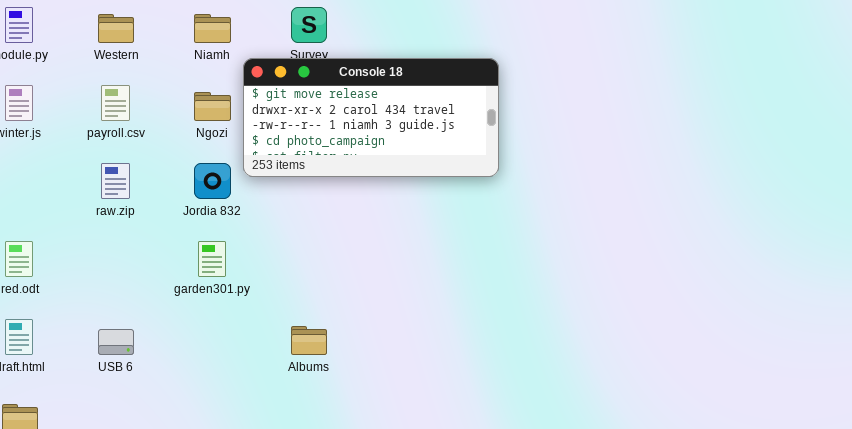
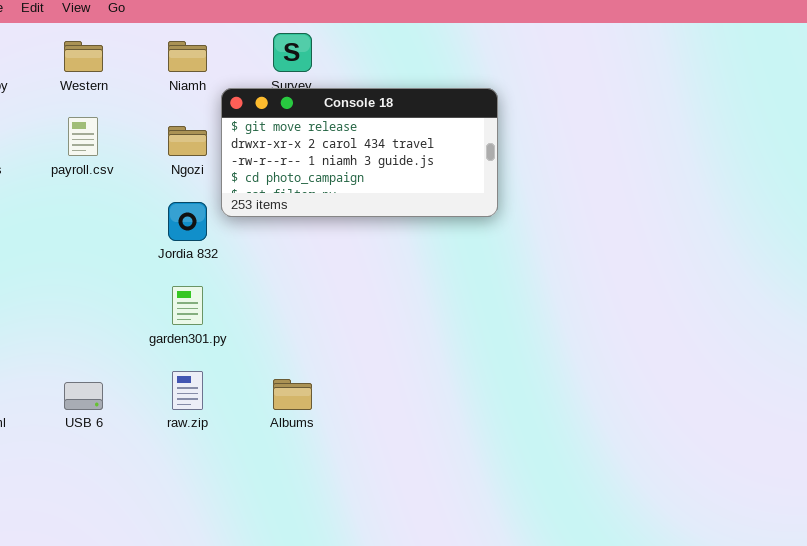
raw.zip: [101,163,130,199] -> [172,371,203,410], moved

